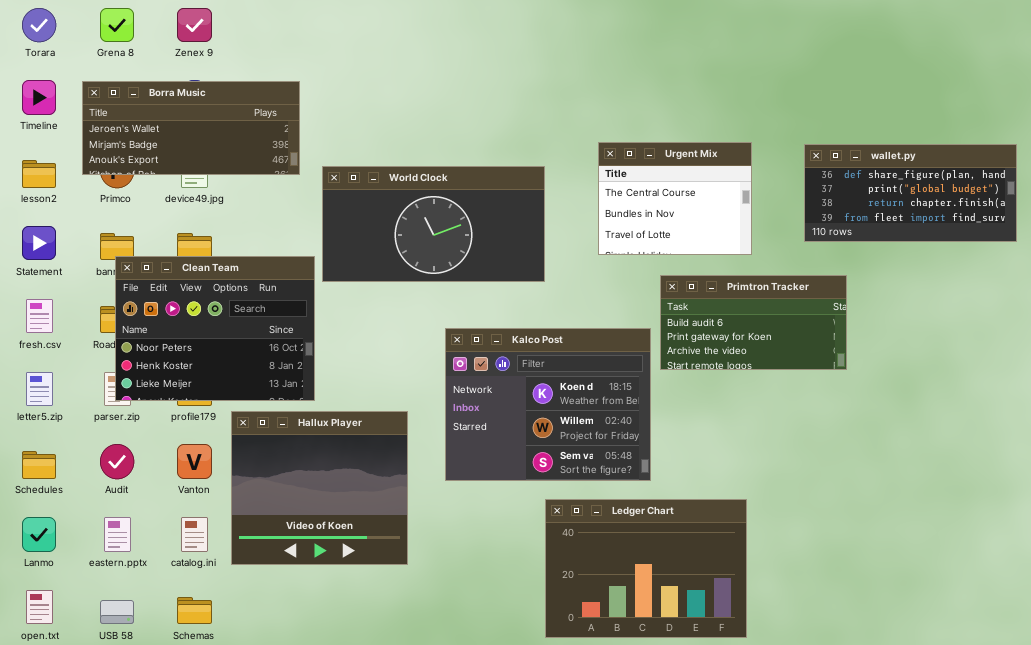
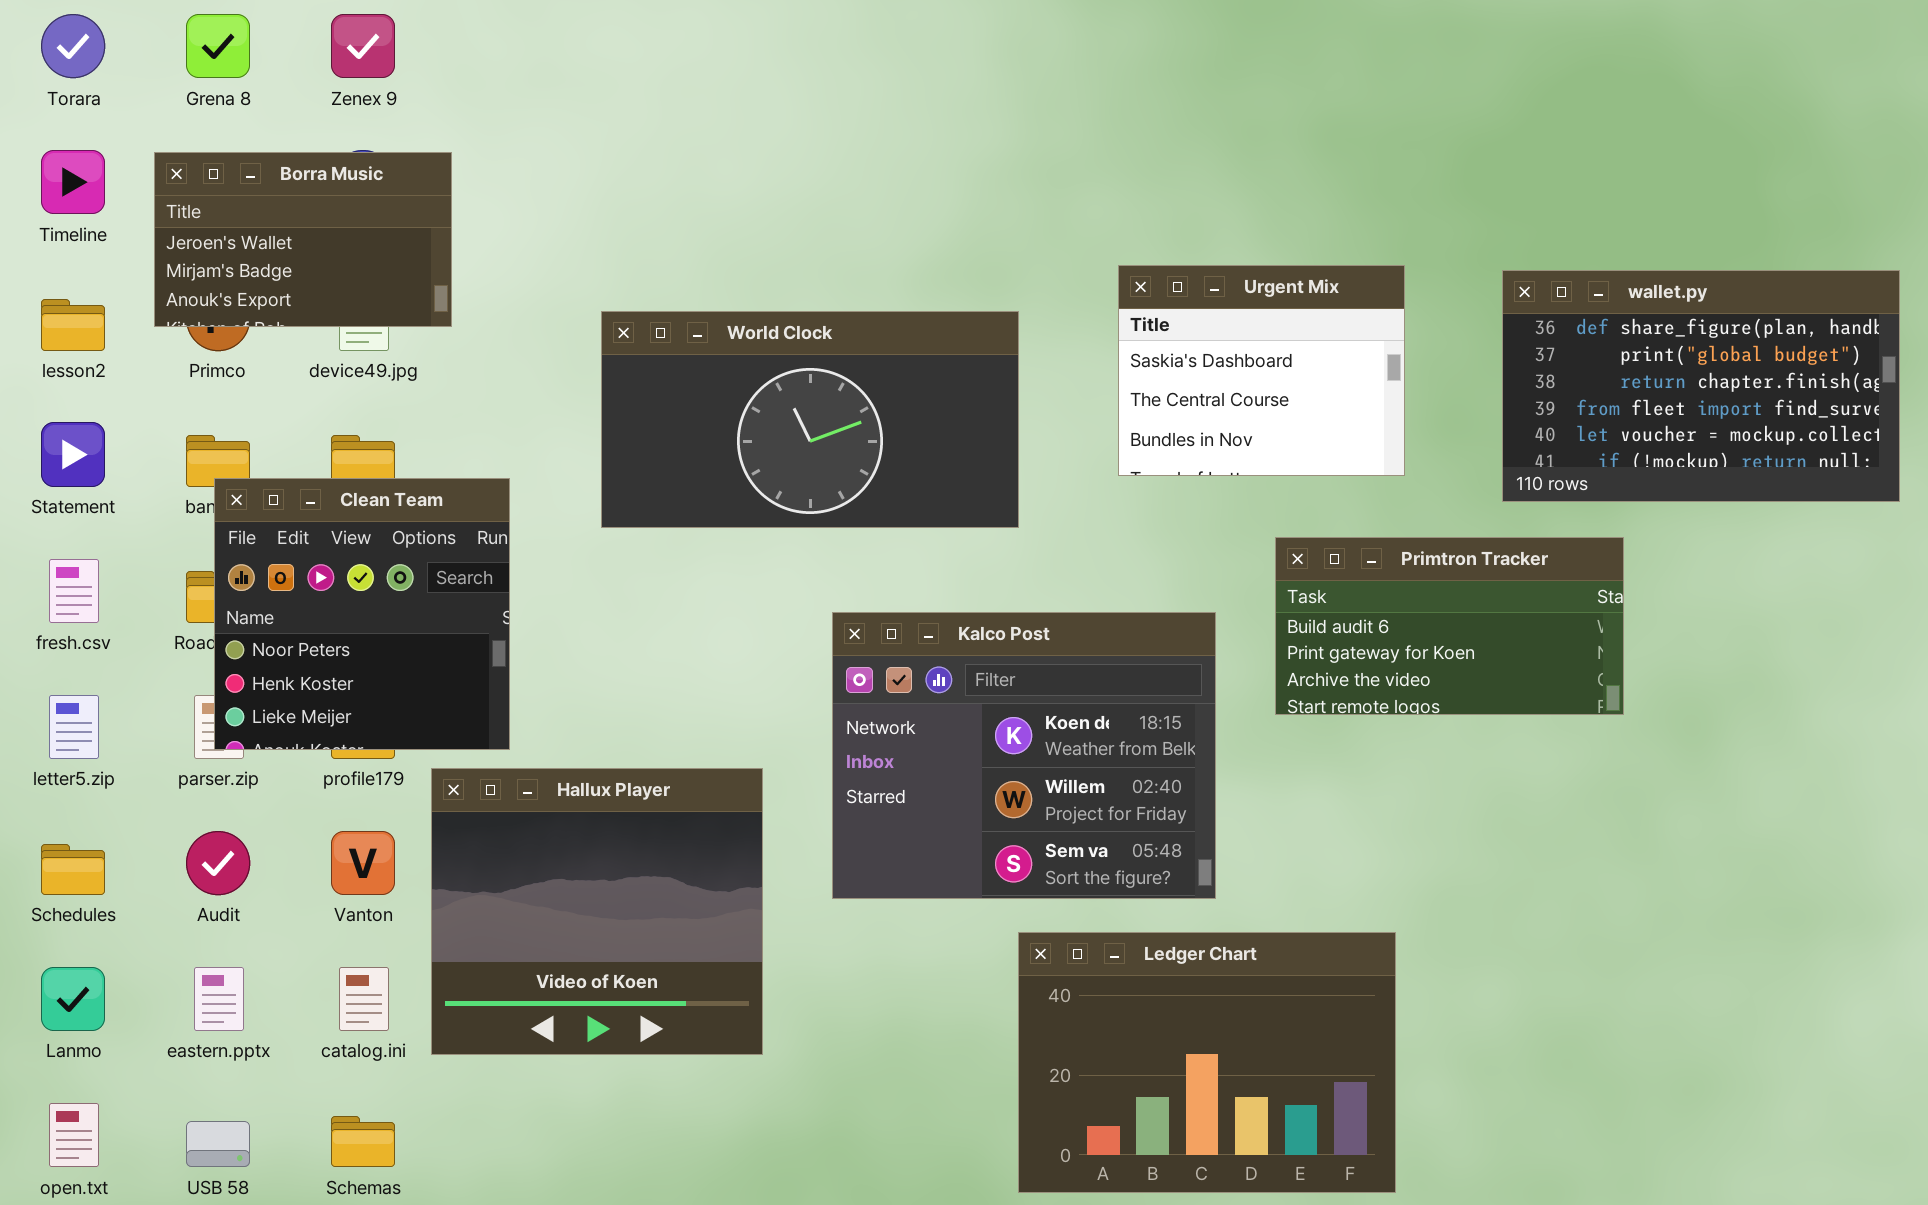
Borra Music: [82,81,300,175] -> [154,152,452,327], resized
Urgent Mix: [598,142,752,255] -> [1118,265,1405,476], scrolled up 1 row
wallet.py: [804,144,1017,242] -> [1502,270,1900,502], resized
Clean Team: [115,256,315,401] -> [214,478,510,750], resized
Primtron Tracker: [660,275,847,370] -> [1275,537,1624,715], moved

